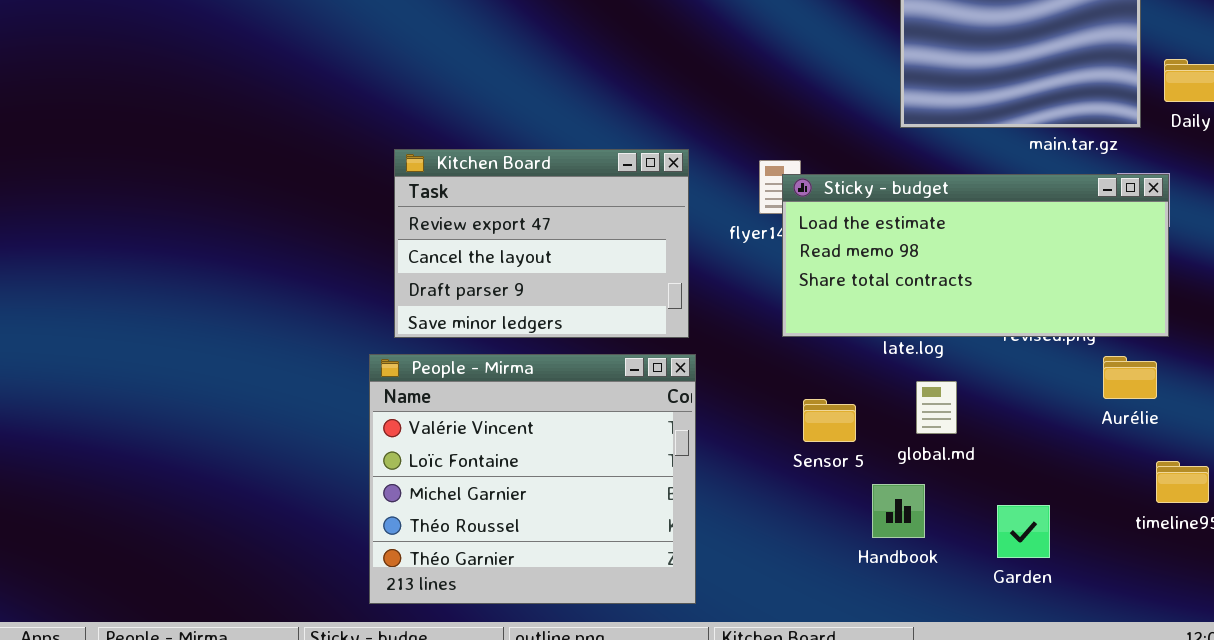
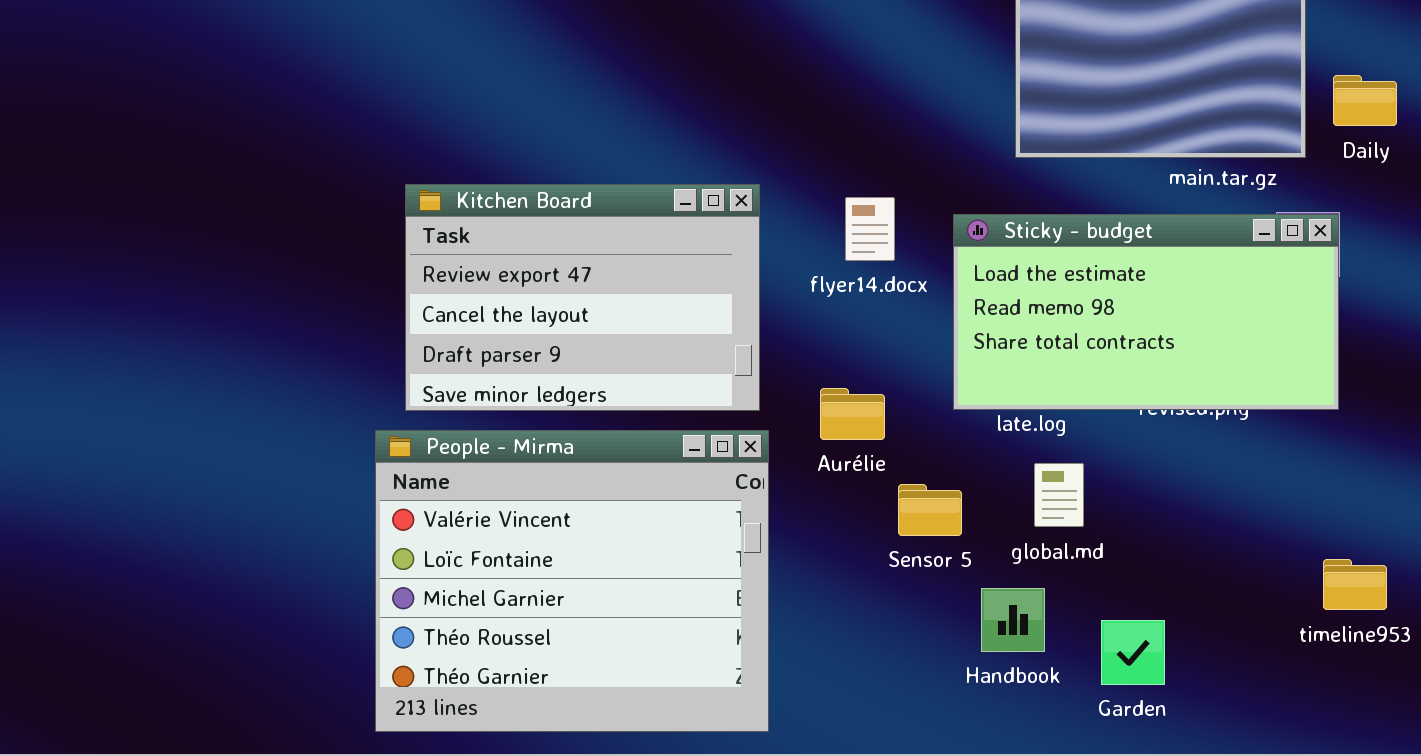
Sticky - budget: [782,174,1169,337] -> [953,214,1339,410], resized
Aurélie: [1103,356,1157,399] -> [820,388,885,440], moved
Garden: [997,505,1050,558] -> [1101,620,1165,685], moved

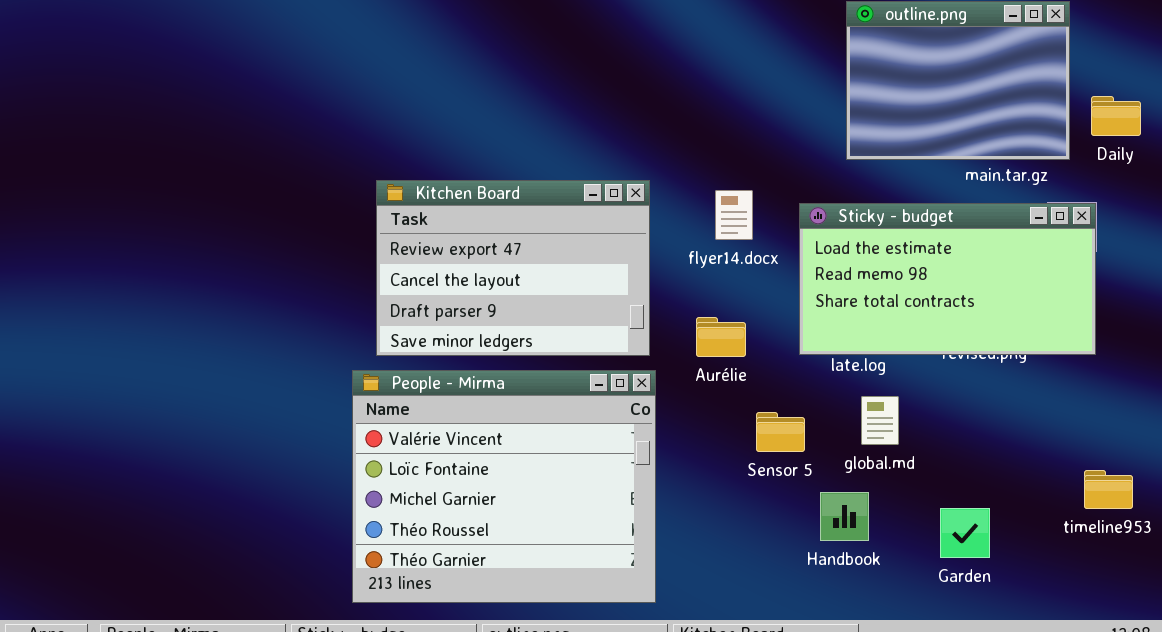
Aurélie: [820,388,885,440] -> [696,317,746,357], moved
Garden: [1101,620,1165,685] -> [940,508,990,558], moved

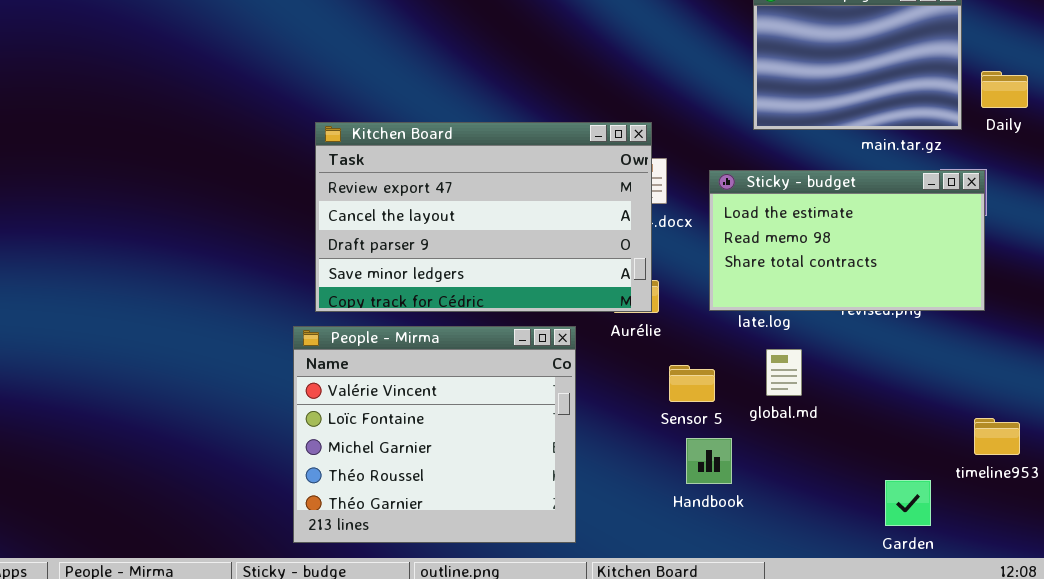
Kitchen Board: [376,180,650,356] -> [315,122,652,312], resized
Handbook: [820,492,869,541] -> [686,438,732,484], moved
Garden: [940,508,990,558] -> [885,480,931,526], moved

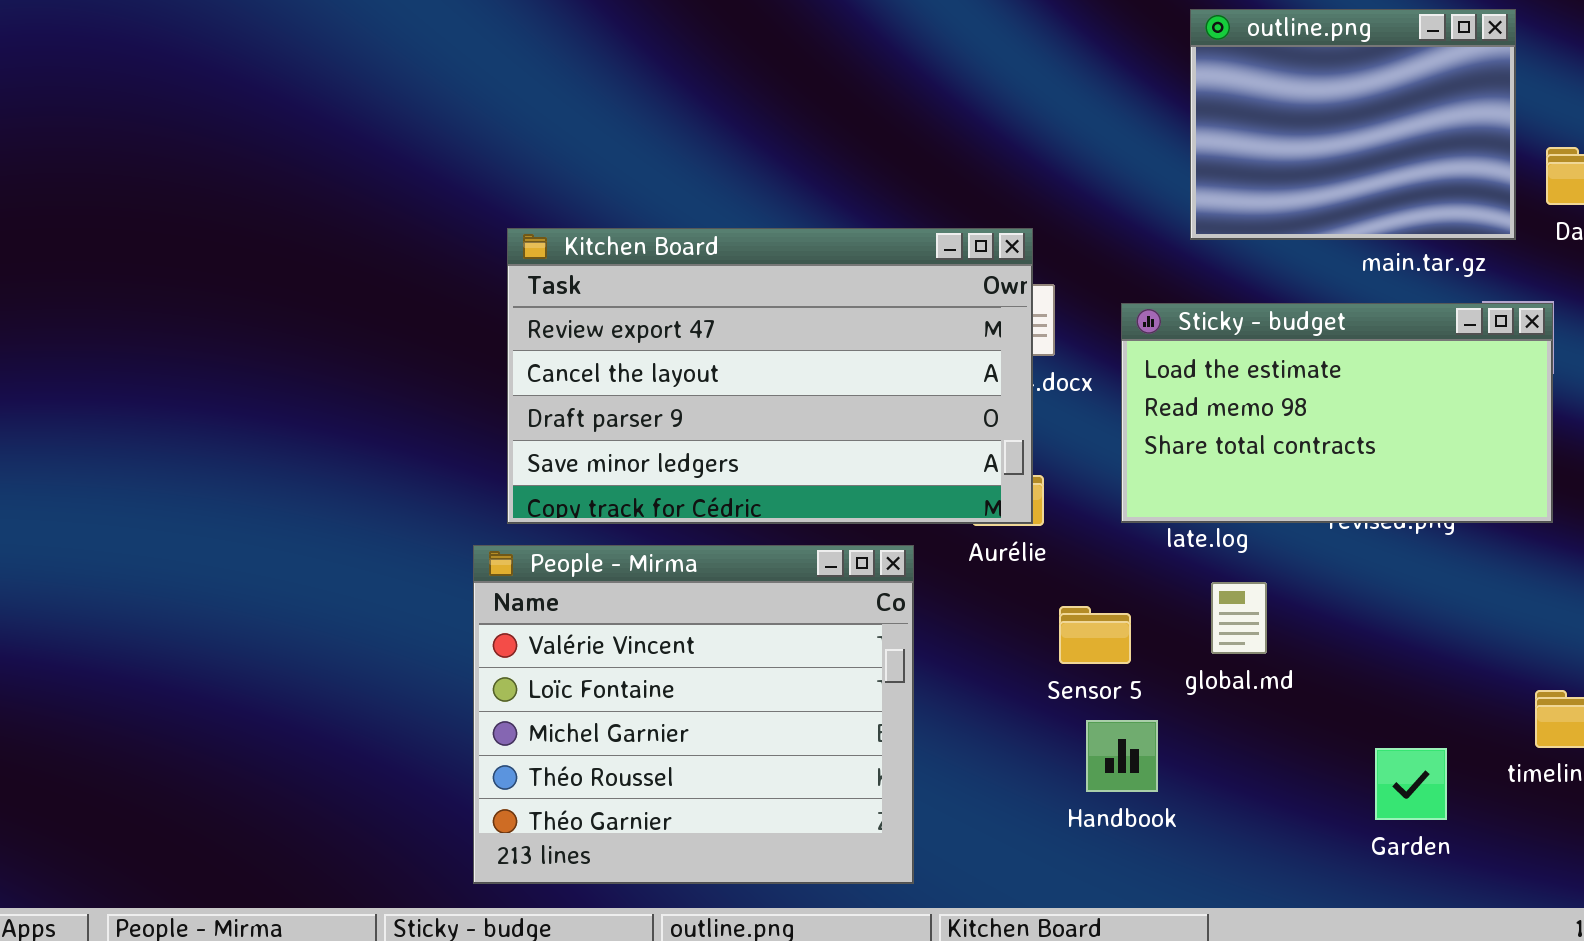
Garden: [885,480,931,526] -> [1375,748,1447,820], moved

